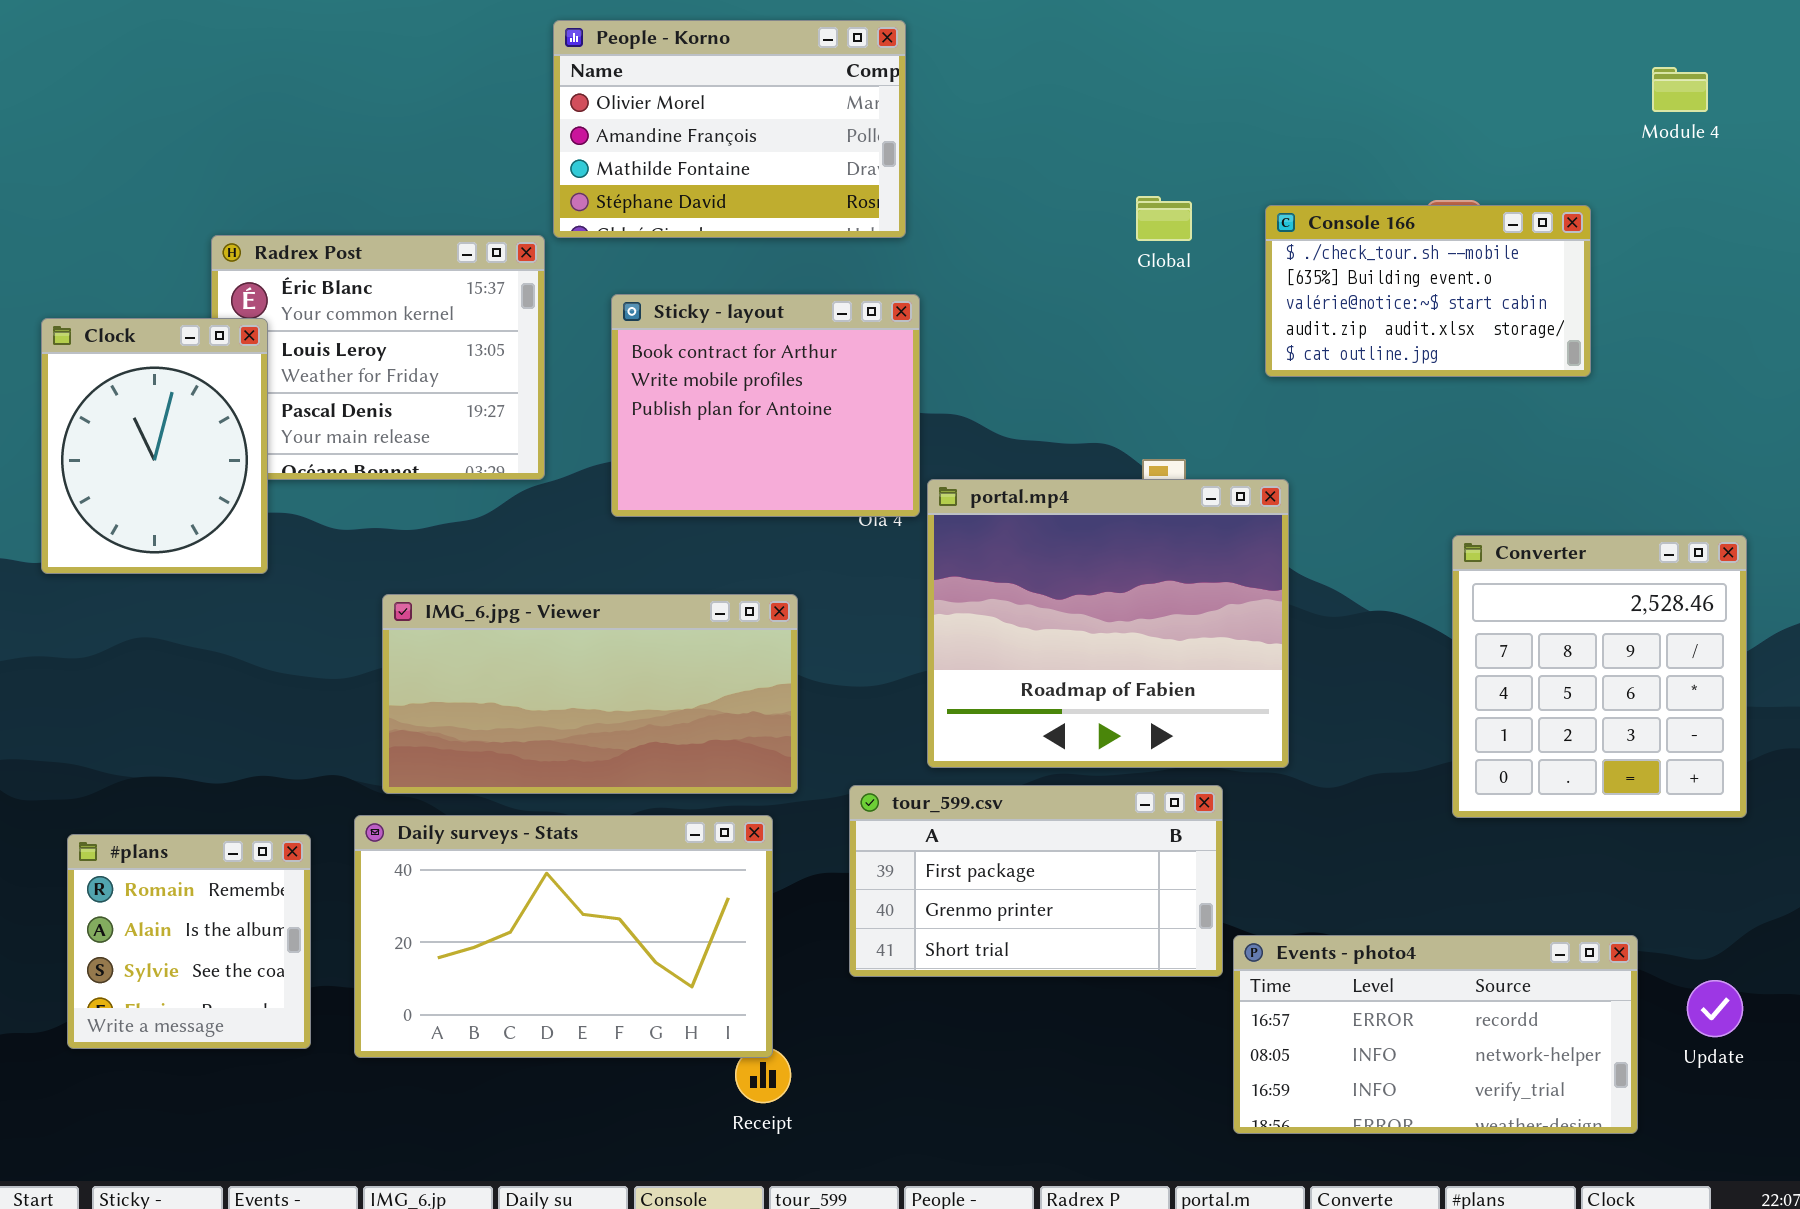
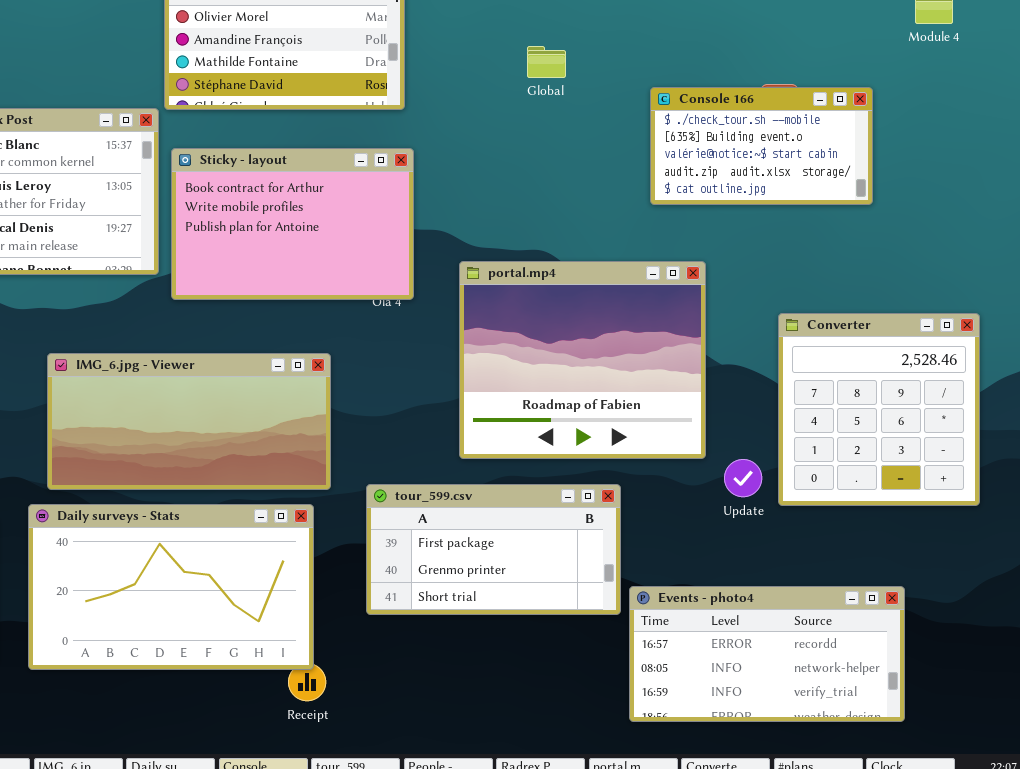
Global: [1136,196,1192,241] -> [527,46,566,78], moved
Sticky - layout: [611,294,920,517] -> [171,148,414,300], resized
portal.mp4: [927,479,1289,768] -> [459,261,706,459], moved
Update: [1687,980,1743,1037] -> [724,459,762,497], moved

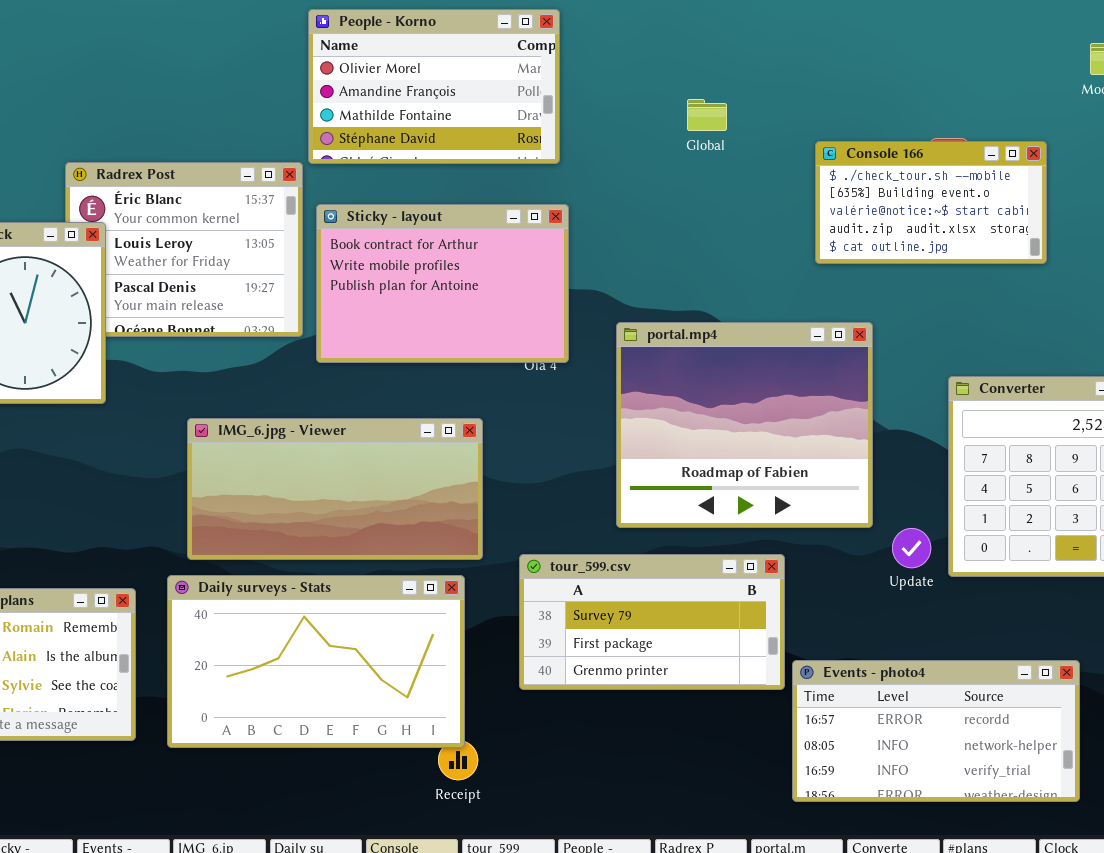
tour_599.csv: [366,484,621,615] -> [519,554,785,690], scrolled up 1 row

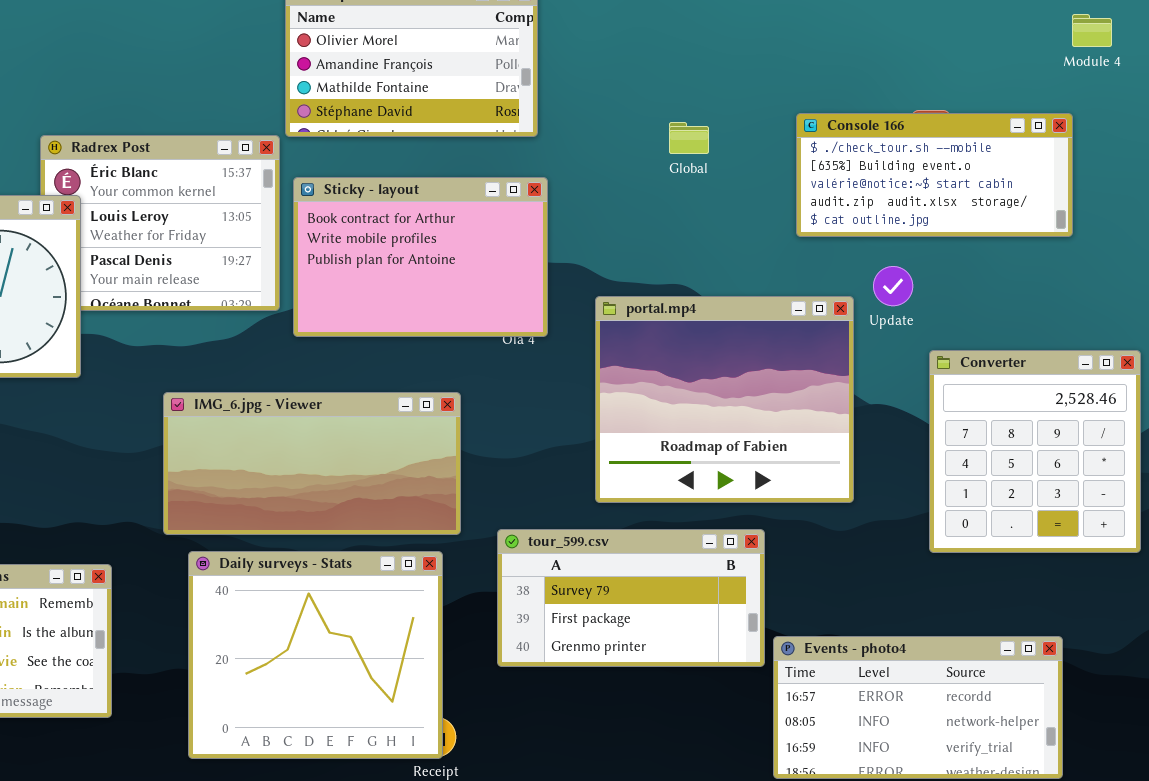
Global: [687,99,727,131] -> [669,122,709,154], moved
Console 166: [815,141,1047,264] -> [796,113,1073,237], resized
Update: [892,528,931,568] -> [873,266,913,306], moved
Daily surveys - Stats: [167,575,465,748] -> [188,551,443,759], resized

